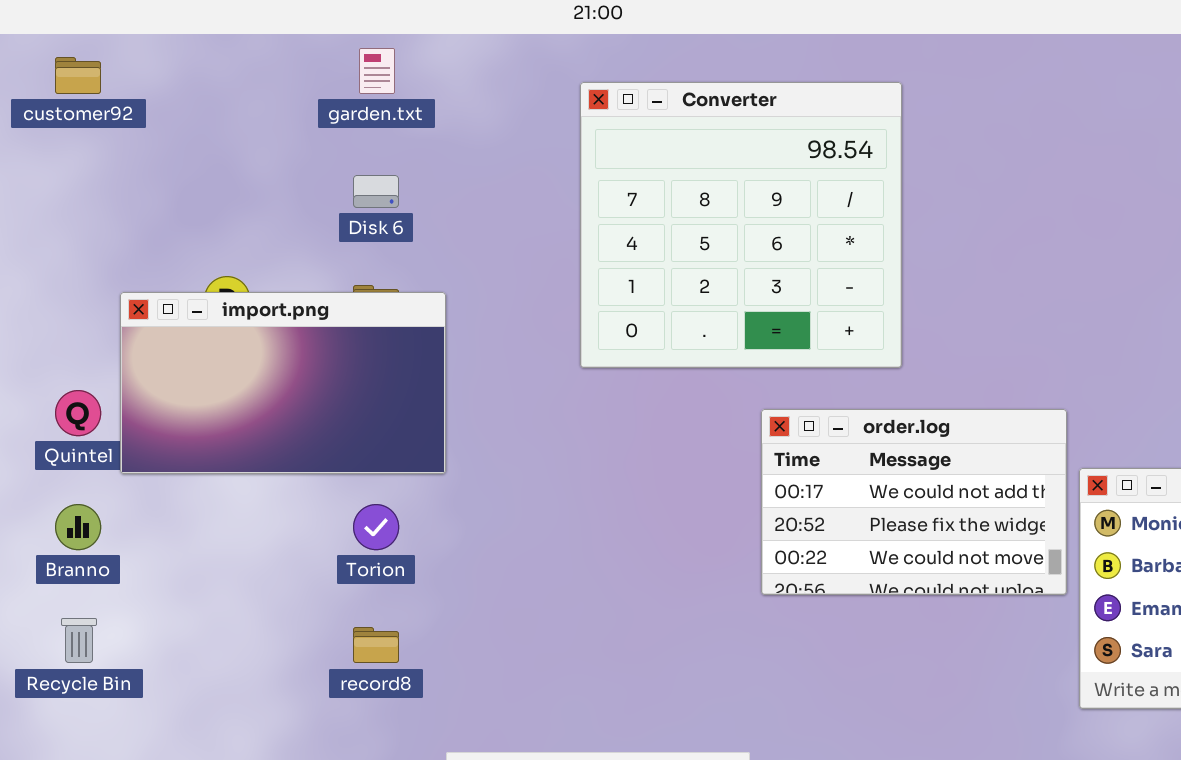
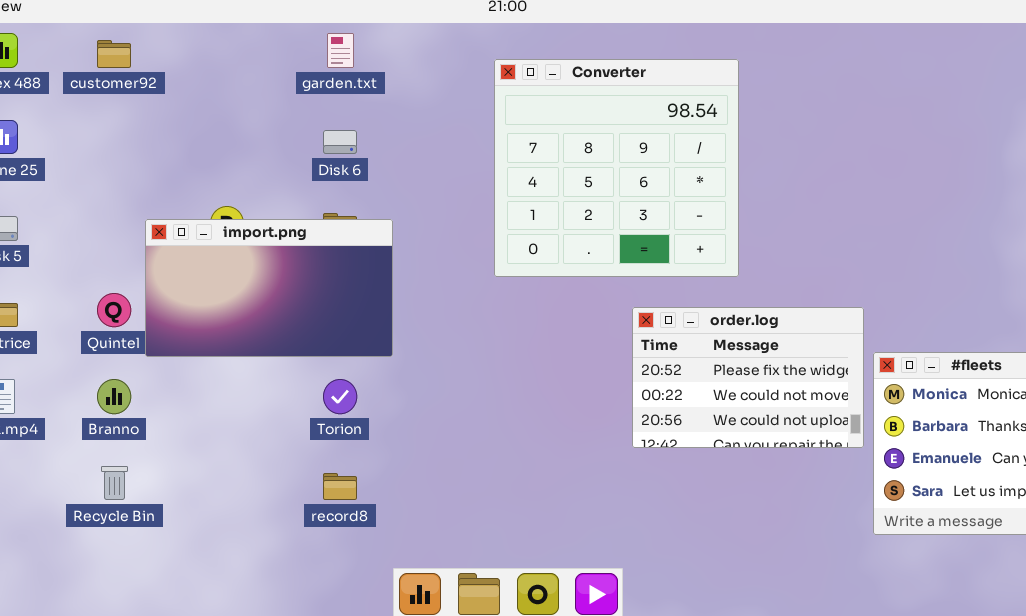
order.log: [761,409,1067,595] -> [632,307,864,448], scrolled down 1 row

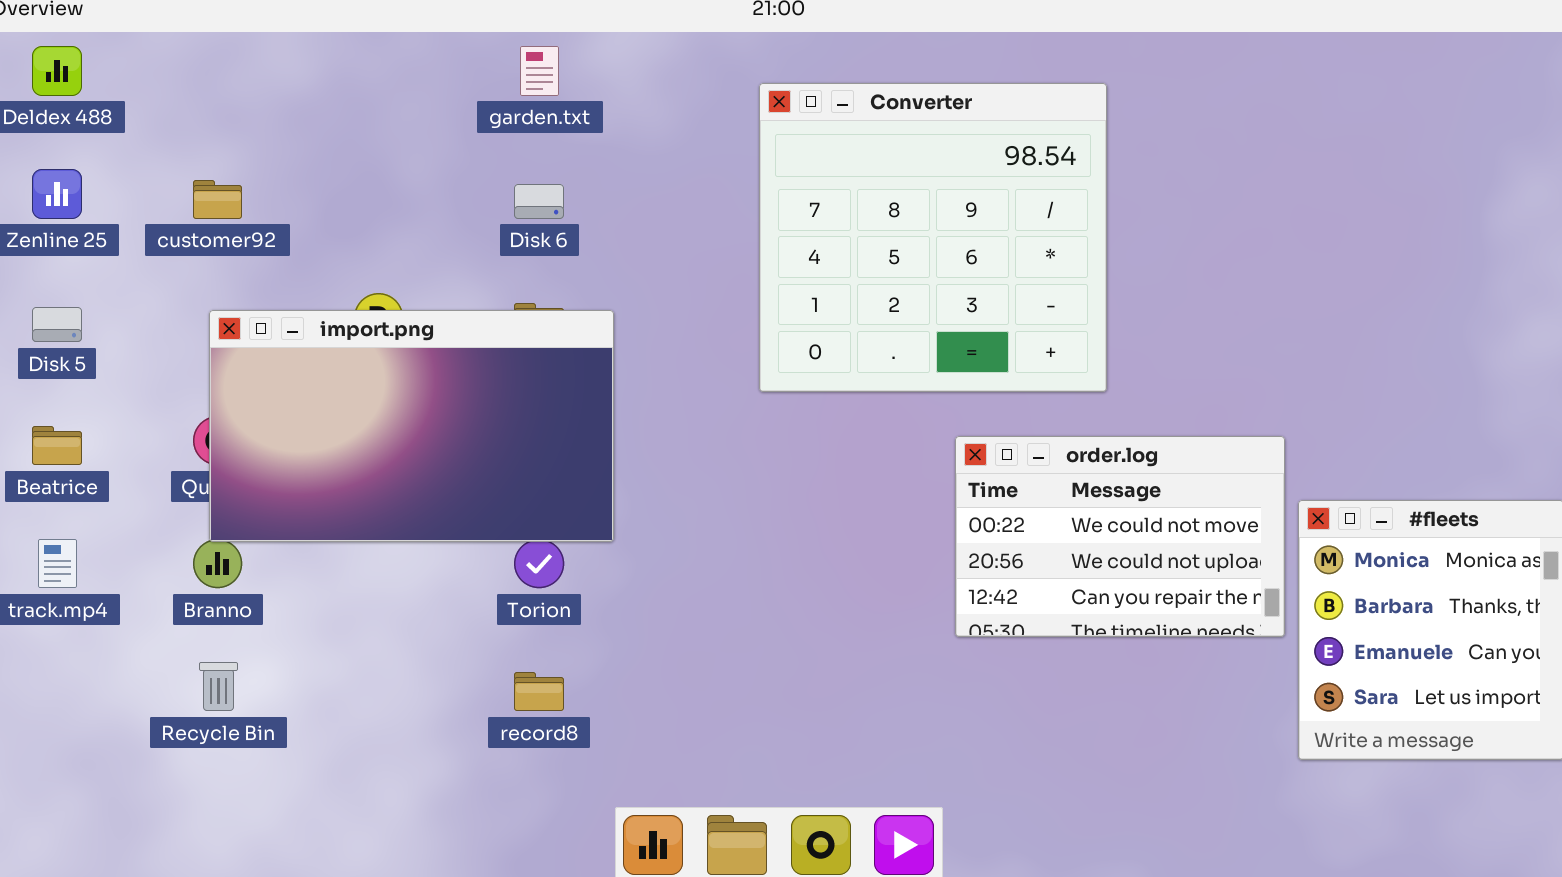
customer92: [97,40,131,68] -> [193,180,242,219], moved
import.png: [145,219,393,357] -> [209,310,614,542], resized
order.log: [632,307,864,448] -> [955,436,1285,637], scrolled down 1 row

